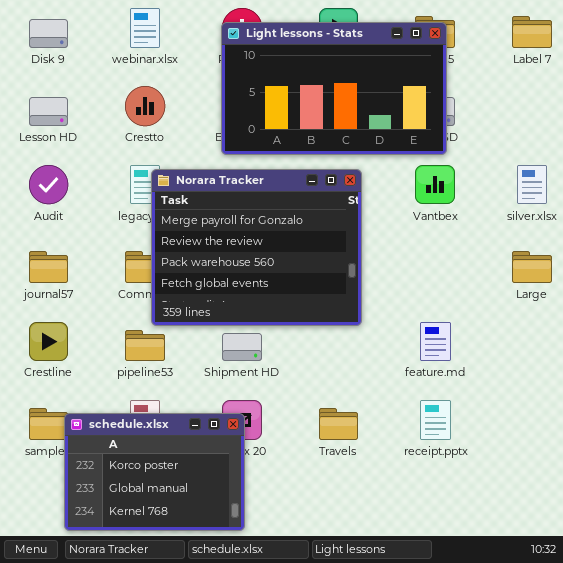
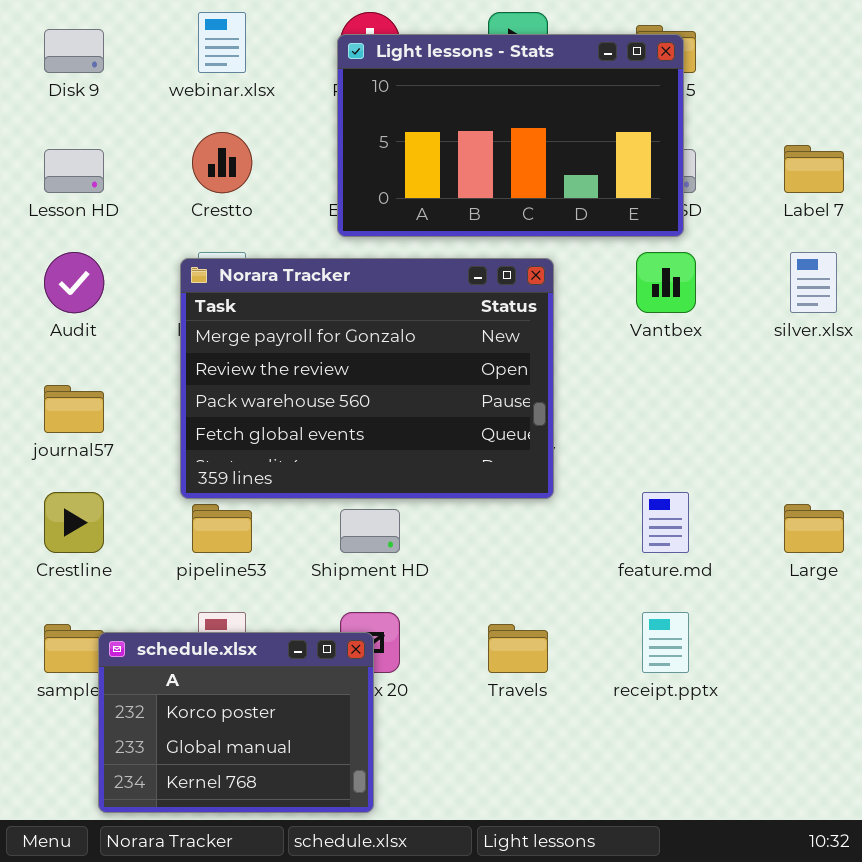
Label 7: [512,16,552,48] -> [784,145,844,193], moved
Norara Tracker: [151,169,362,326] -> [180,258,554,499], resized
Large: [512,251,552,283] -> [784,504,844,553], moved

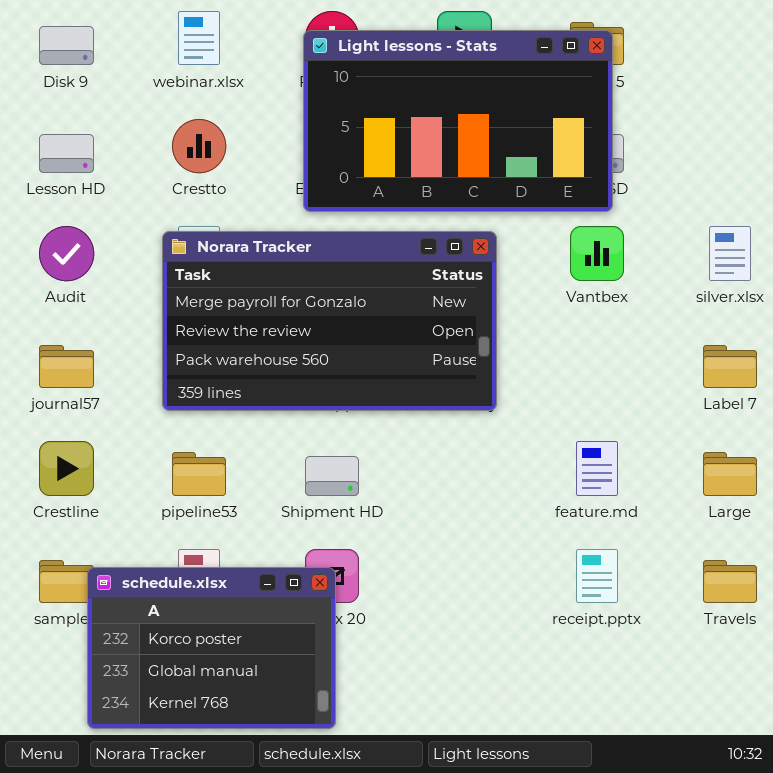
Label 7: [784,145,844,193] -> [703,345,757,388], moved
Norara Tracker: [180,258,554,499] -> [162,231,497,411], resized
Travels: [488,624,548,673] -> [703,560,757,603], moved

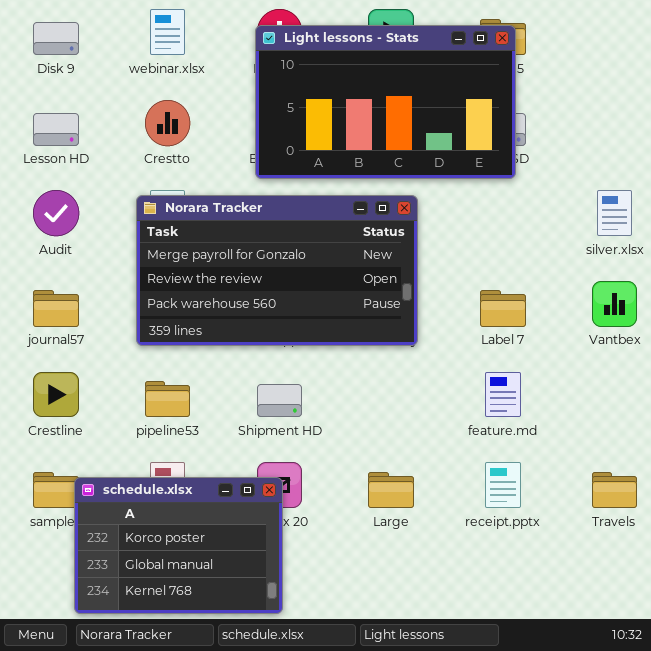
Vantbex: [570,226,624,281] -> [592,281,637,327], moved
Label 7: [703,345,757,388] -> [480,290,526,327], moved
Large: [703,452,757,496] -> [368,472,414,508], moved

